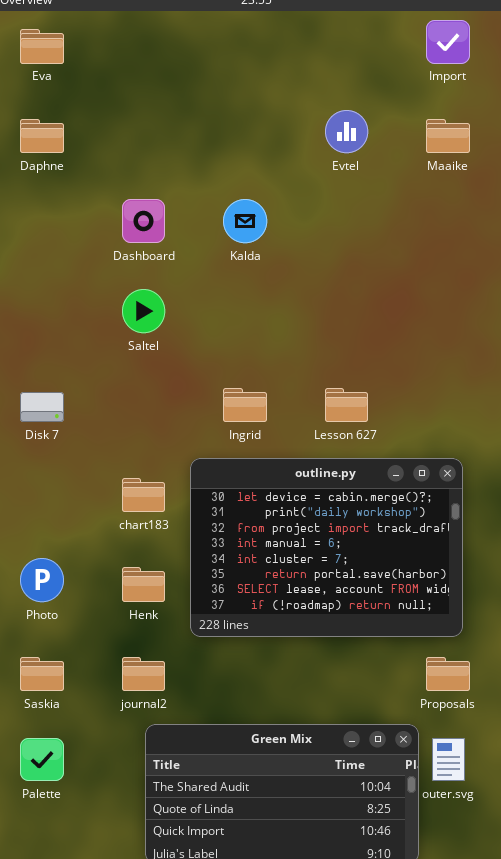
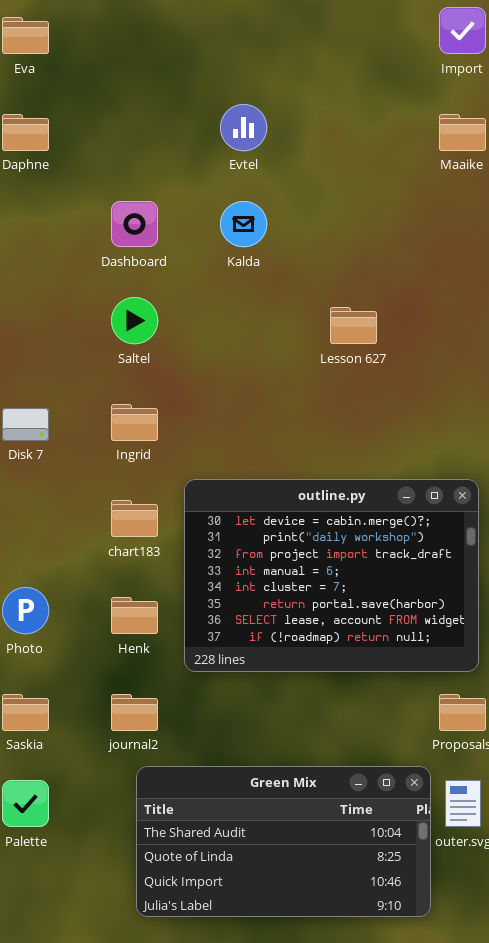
Evtel: [325,110,368,153] -> [220,104,267,151], moved
Ingrid: [223,388,267,422] -> [111,404,158,441], moved
Lesson 627: [325,388,368,422] -> [330,307,377,344], moved

